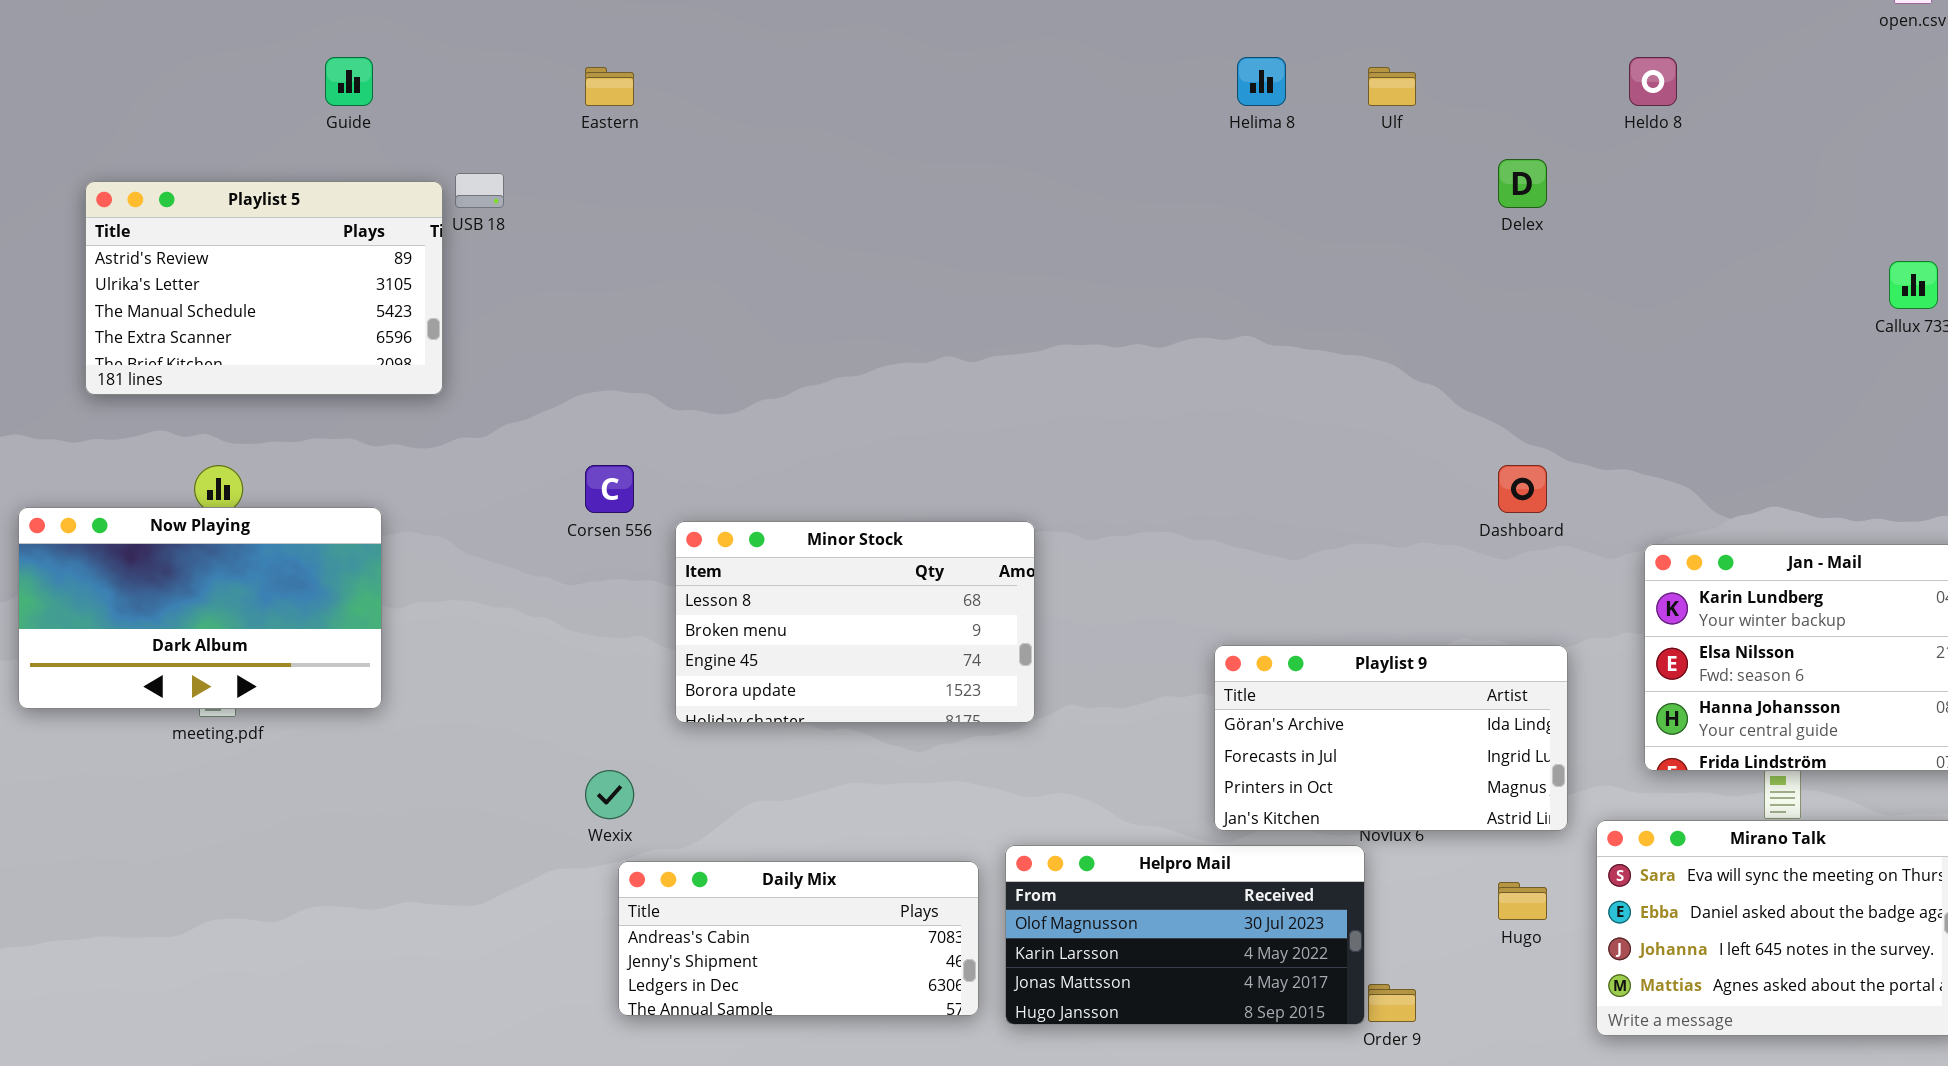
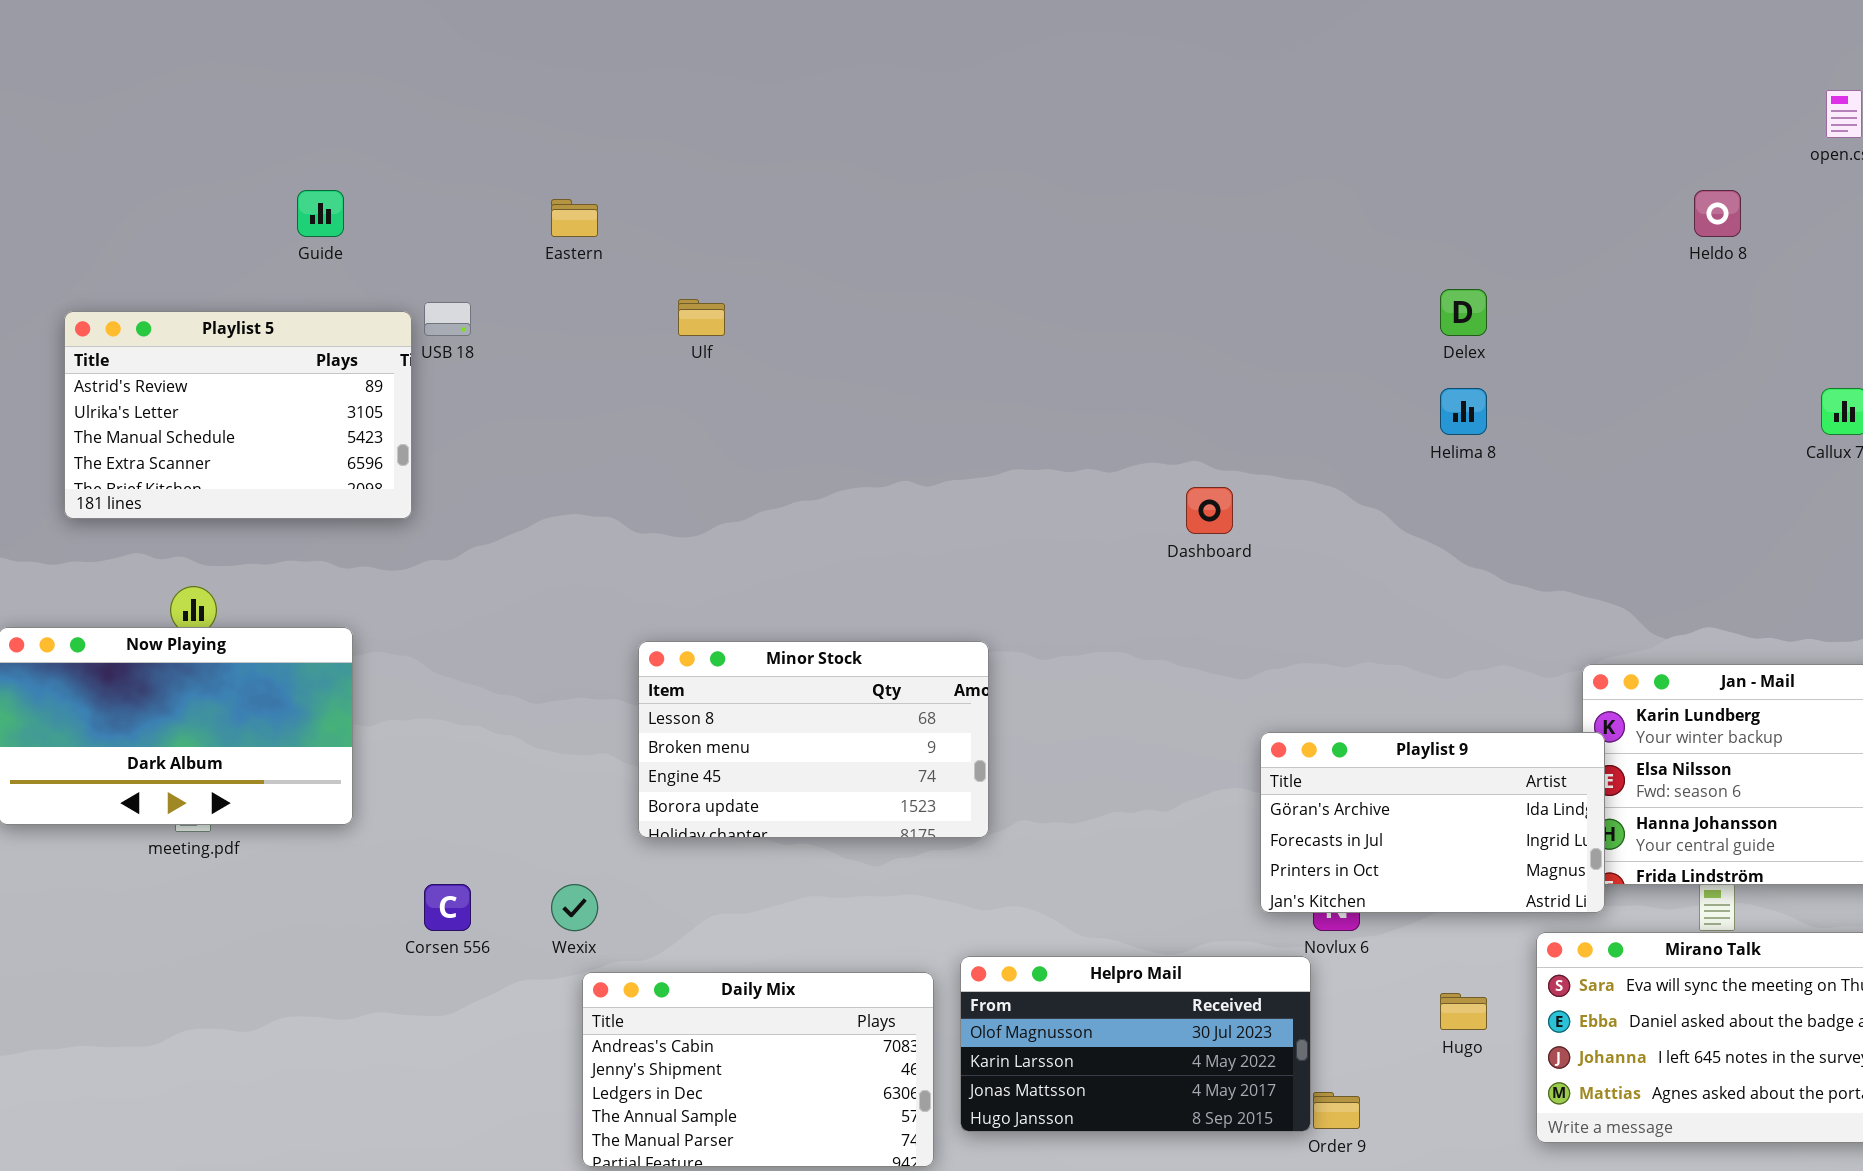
Helima 8: [1237,57,1286,106] -> [1440,388,1487,435], moved
Heldo 8: [1629,57,1677,106] -> [1694,190,1741,237], moved
Ulf: [1368,67,1416,106] -> [678,299,725,336], moved
Corsen 556: [585,465,634,513] -> [424,884,471,931], moved
Dashboard: [1498,465,1547,513] -> [1186,487,1233,534], moved
Playlist 9: [1214,645,1568,831] -> [1260,732,1605,913], moved
Daily Mix: [618,861,979,1016] -> [582,972,934,1167], resized

